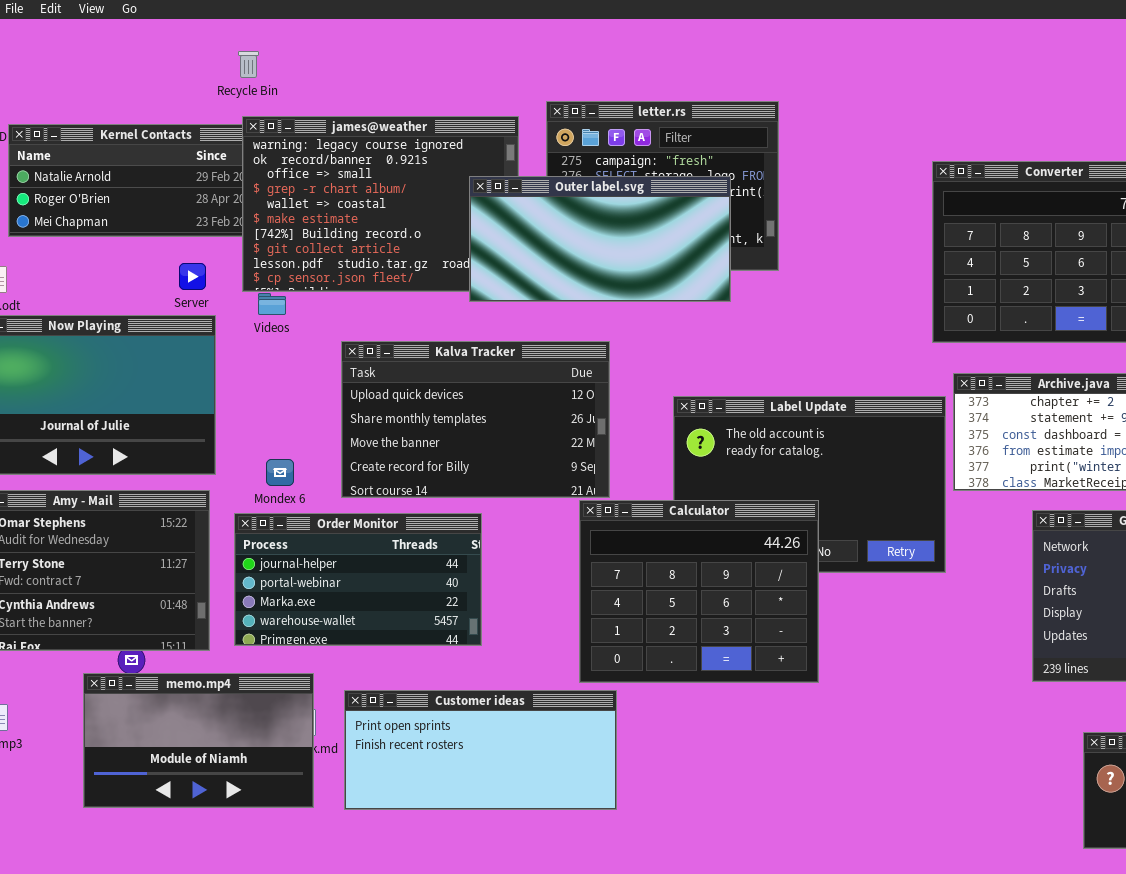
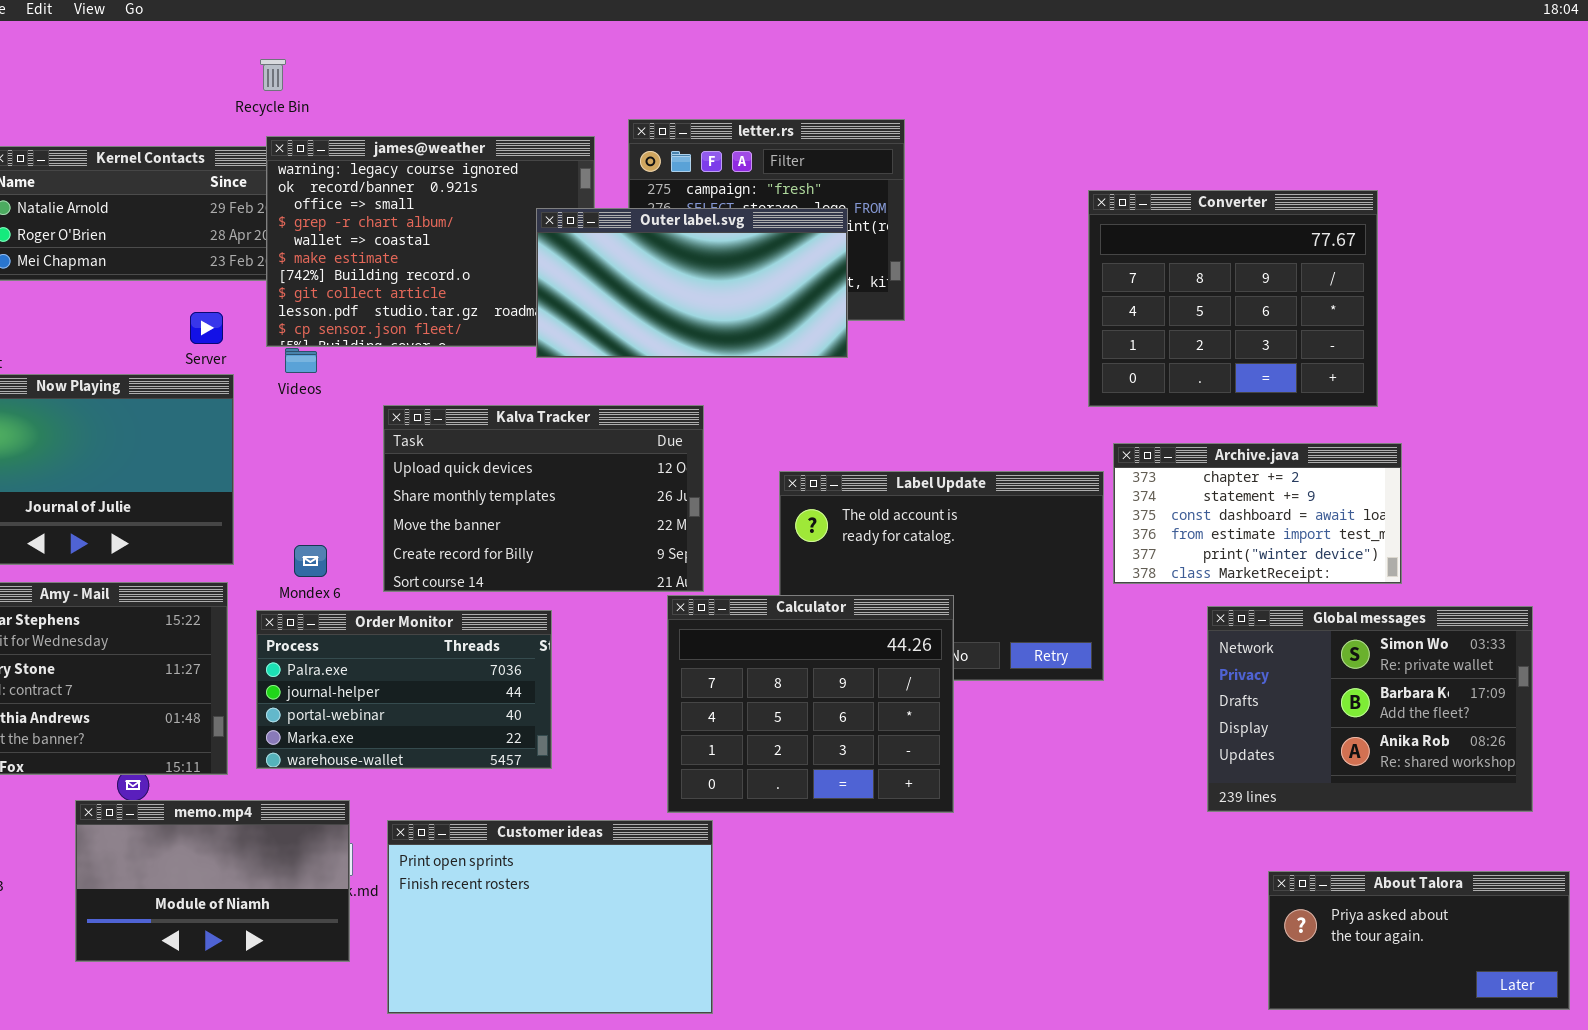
Order Monitor: [234,513,482,646] -> [256,610,552,769], scrolled up 1 row
Customer ideas: [344,690,617,810] -> [387,820,713,1014], resized

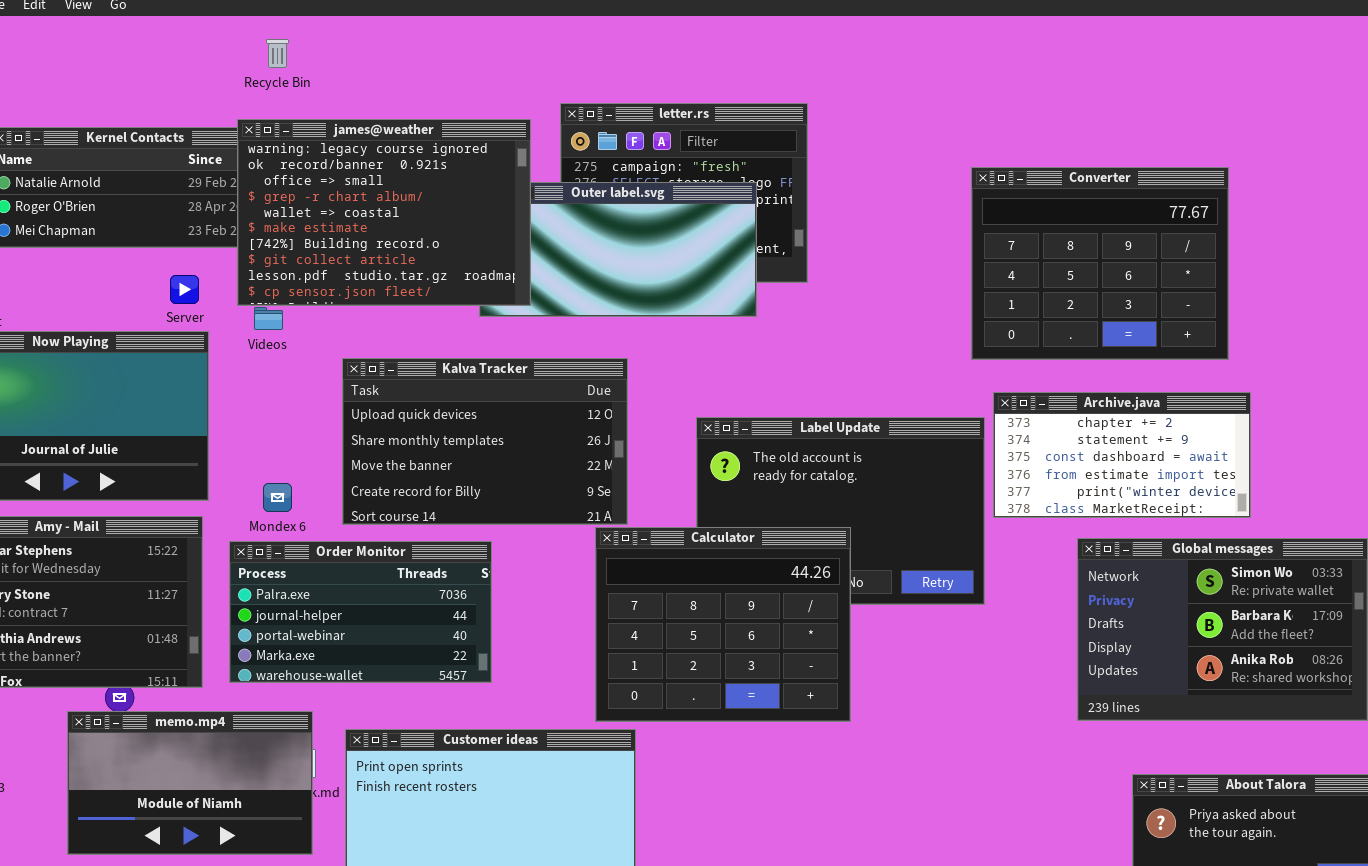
Recycle Bin: [260,59,286,91] -> [266,39,289,68], moved
james@weather: [266,136,595,347] -> [237,119,531,306], raised

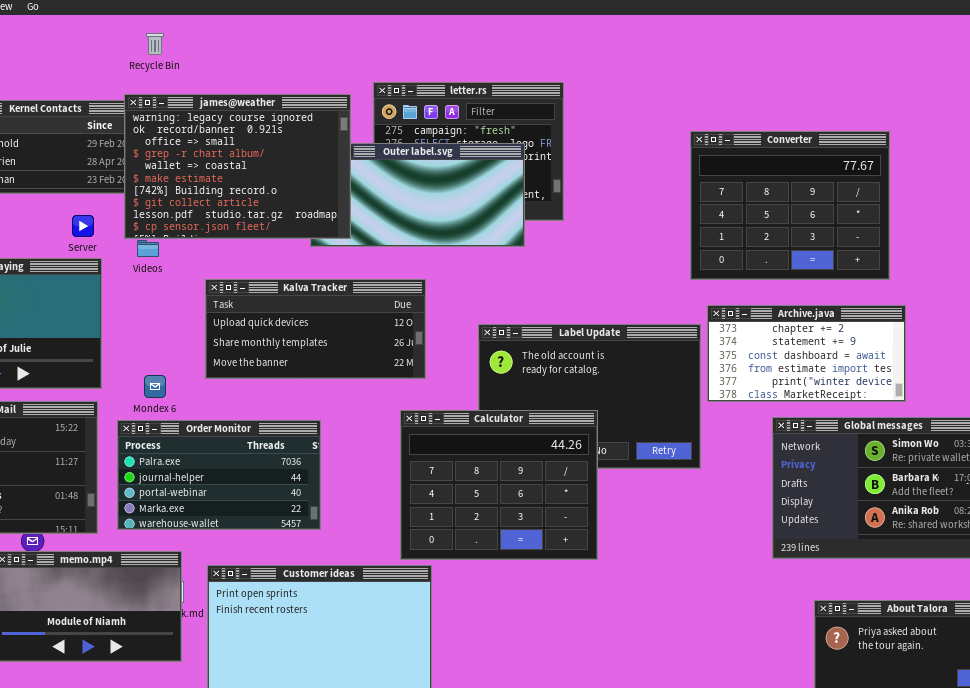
Kalva Tracker: [342,358,628,525] -> [205,279,426,379], resized

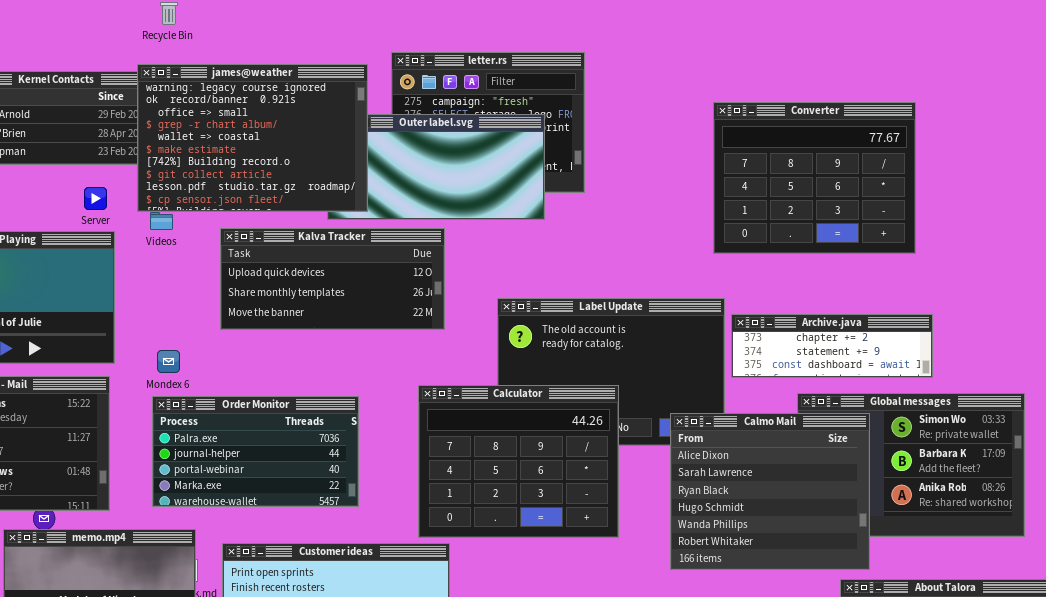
Kalva Tracker: [205,279,426,379] -> [220,228,445,330], moved
Archive.java: [707,305,906,402] -> [731,314,933,378], resized
Order Monitor: [117,420,321,530] -> [152,396,359,507], moved
Calmo Mail: none -> [670,413,870,570], opened

